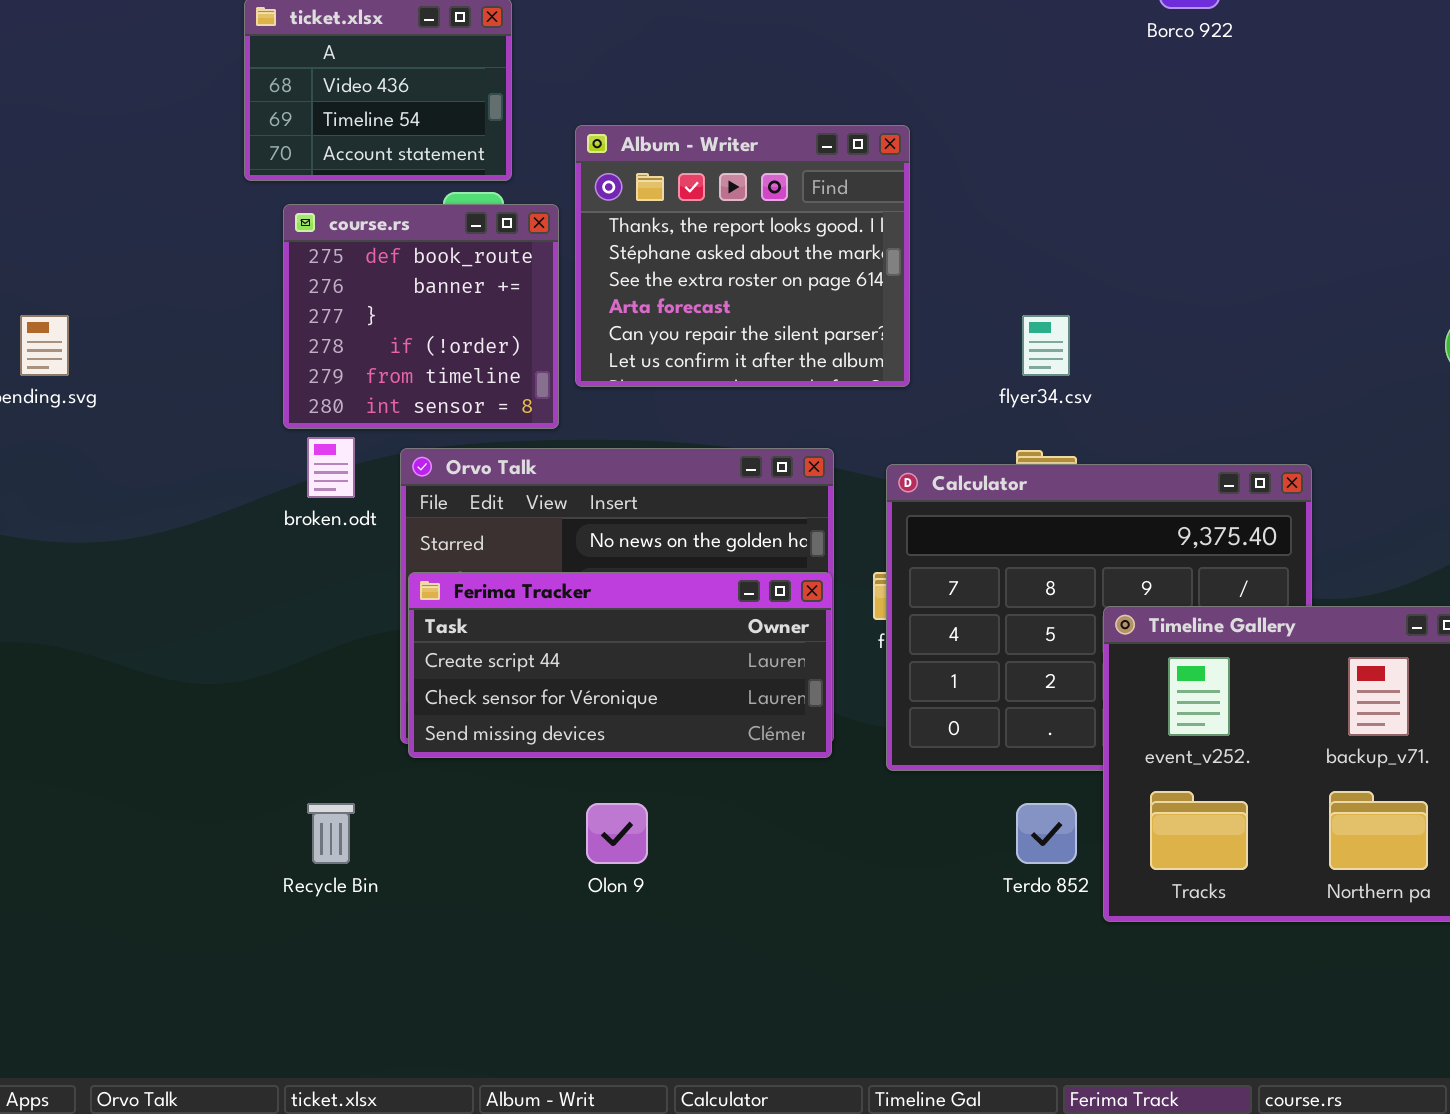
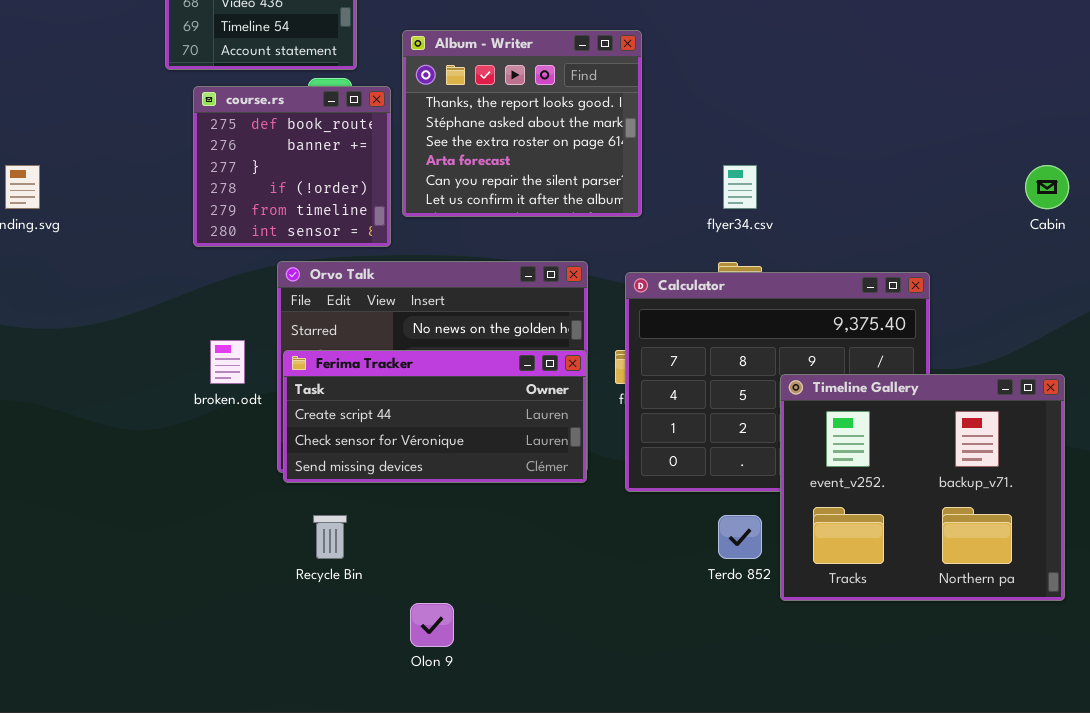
broken.odt: [307,437,355,498] -> [210,340,245,384], moved
Recycle Bin: [307,803,355,864] -> [313,515,347,559], moved
Olon 9: [586,803,648,864] -> [410,603,454,647], moved

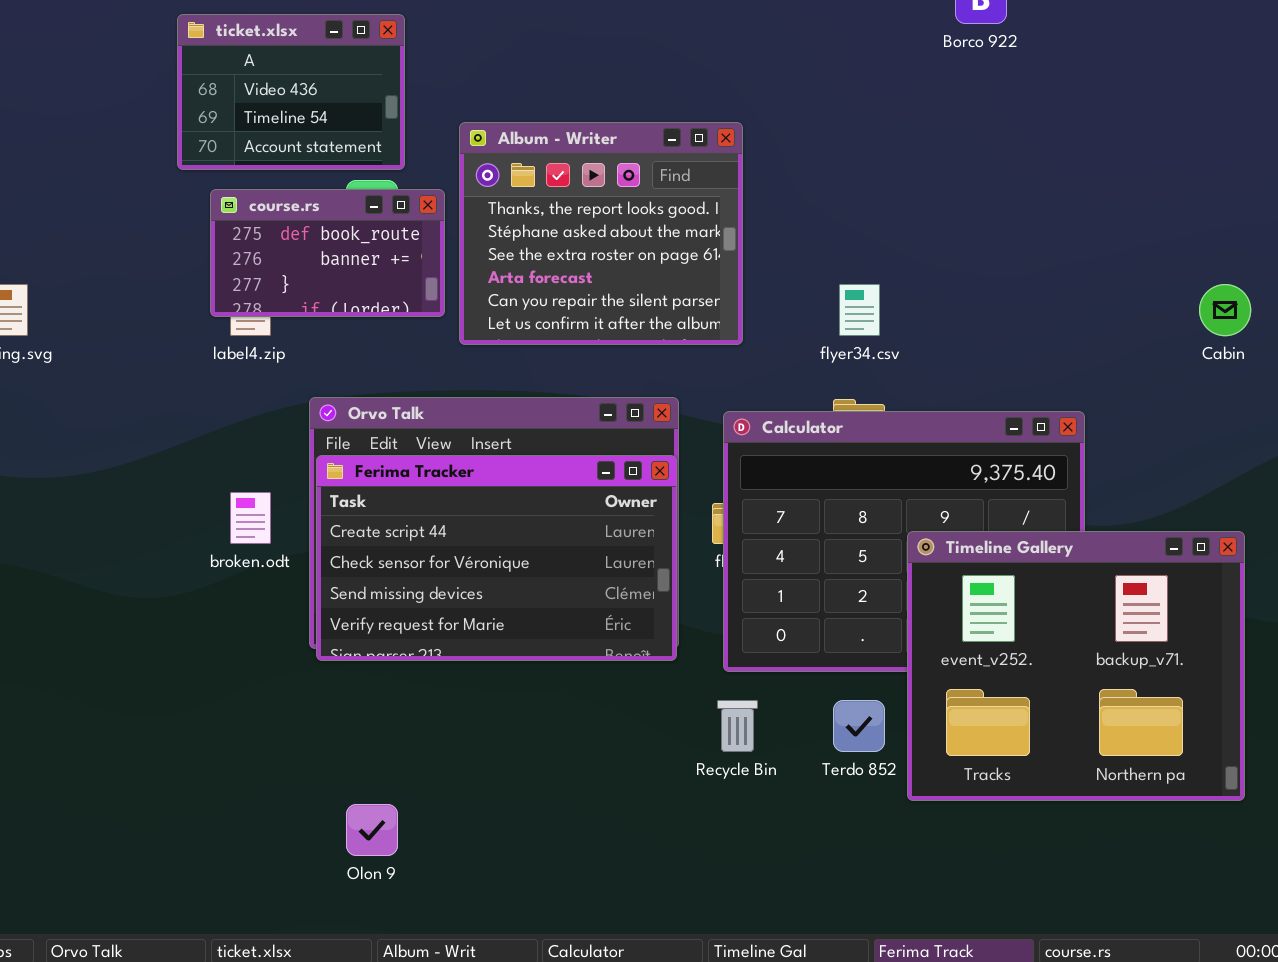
course.rs: [193,86,391,247] -> [210,189,445,317], resized
Ferima Tracker: [283,350,587,483] -> [316,455,677,661], resized
Recycle Bin: [313,515,347,559] -> [717,700,758,752], moved
Olon 9: [410,603,454,647] -> [346,804,398,856], moved

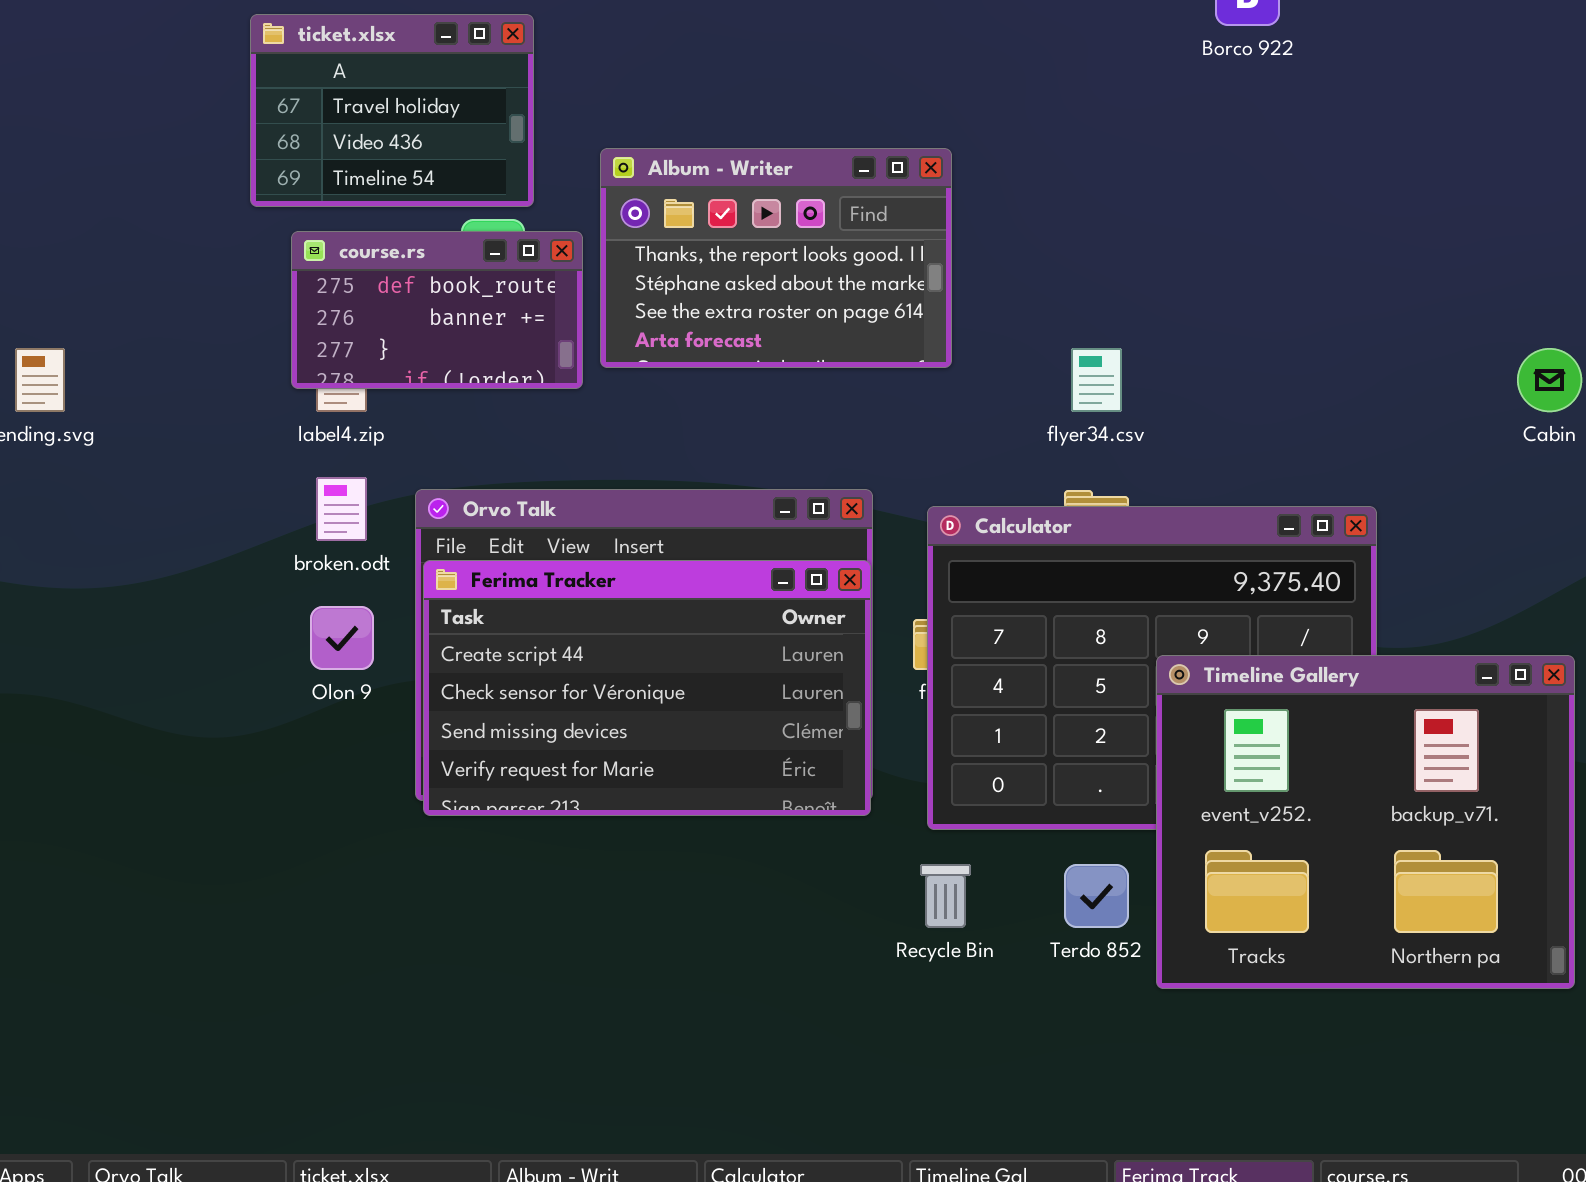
ticket.xlsx: [177,14,405,170] -> [250,14,534,207], scrolled up 1 row
Album - Writer: [459,122,743,345] -> [600,148,952,368], resized
broken.odt: [230,492,271,544] -> [316,477,367,541], moved
Olon 9: [346,804,398,856] -> [310,606,374,670], moved

